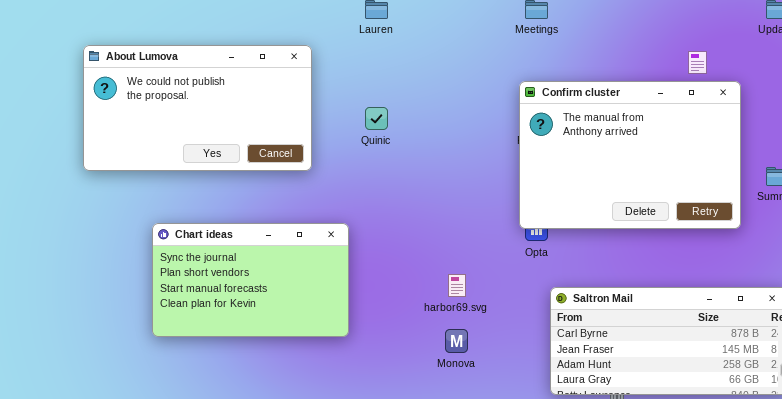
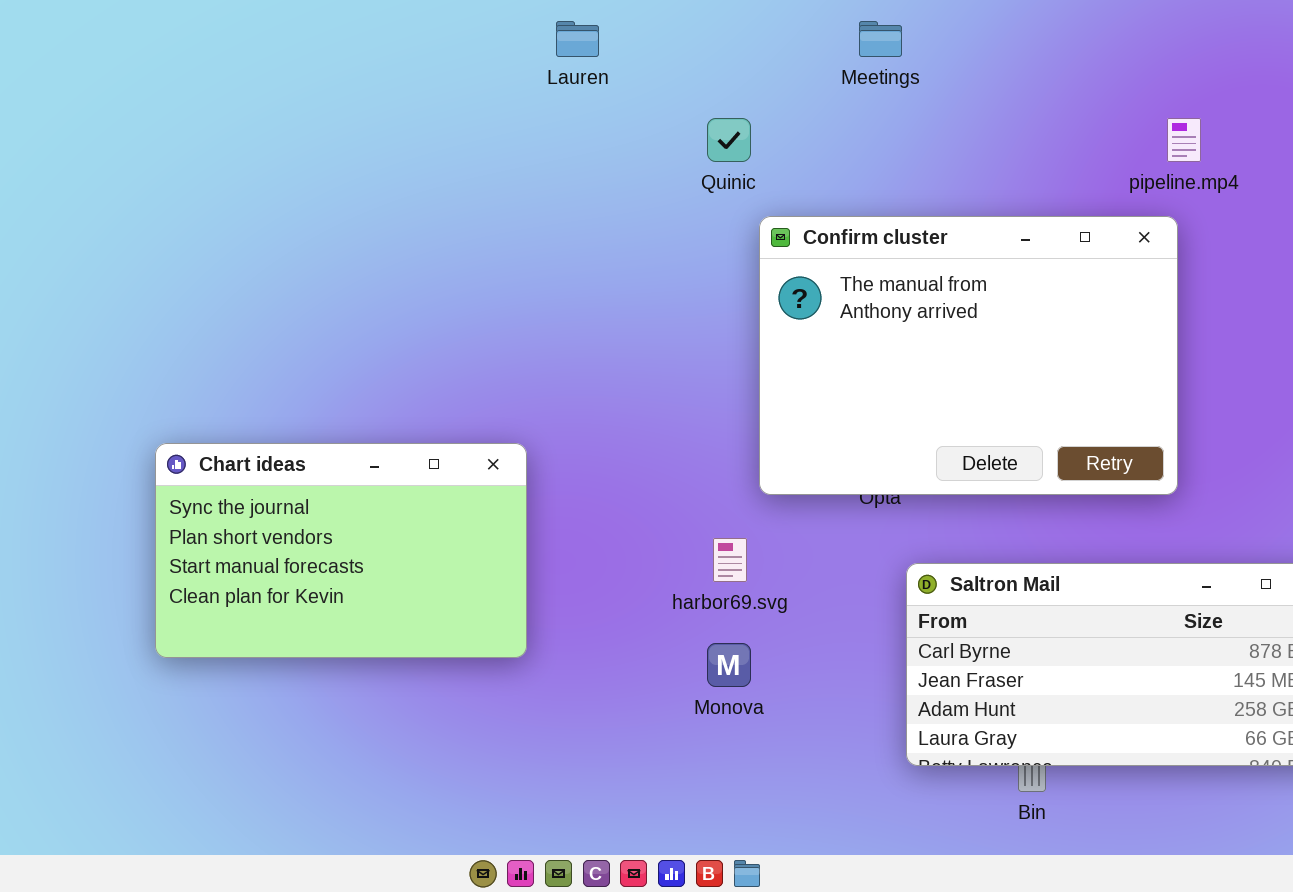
About Lumova: [83,45,312,171] -> none, closed
Confirm cluster: [519,81,741,229] -> [759,216,1178,495], moved
Quinic: [365,107,388,130] -> [707,118,751,162], moved

